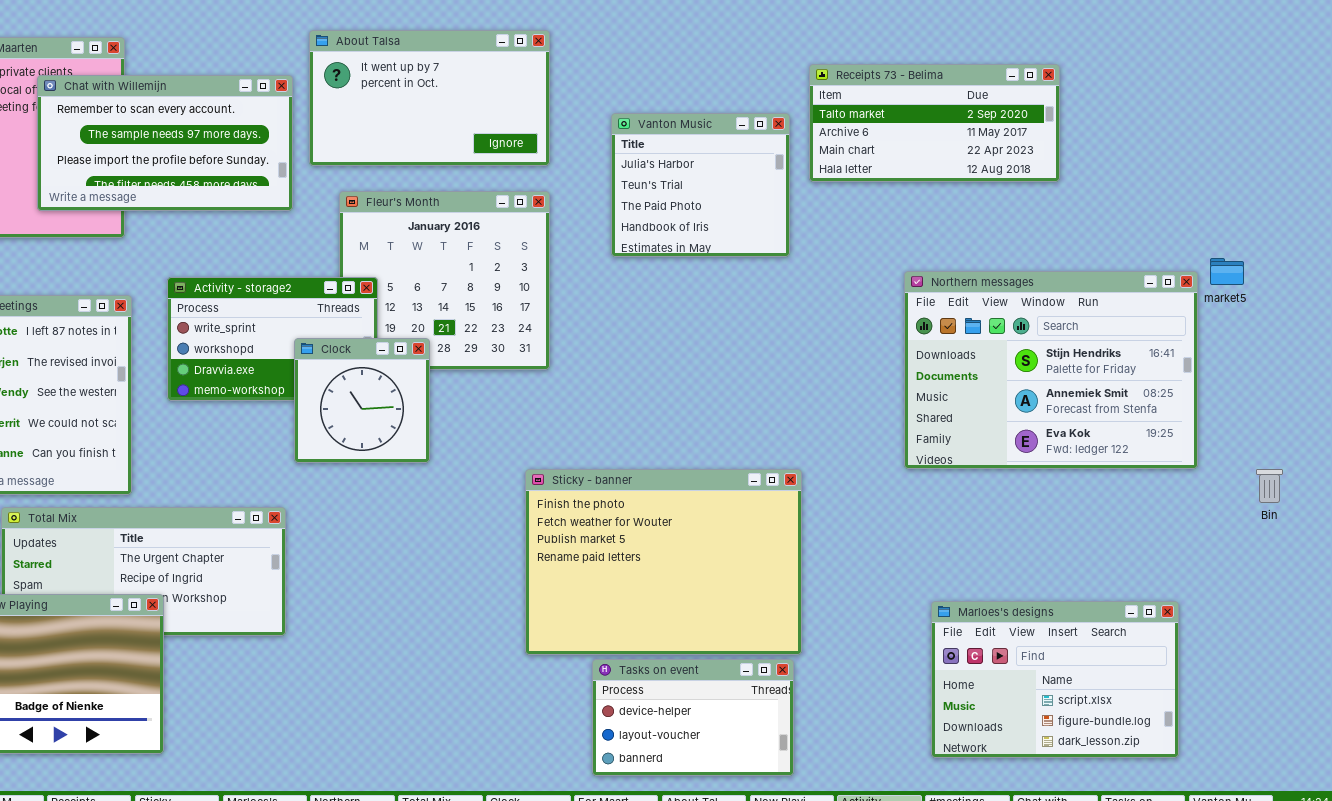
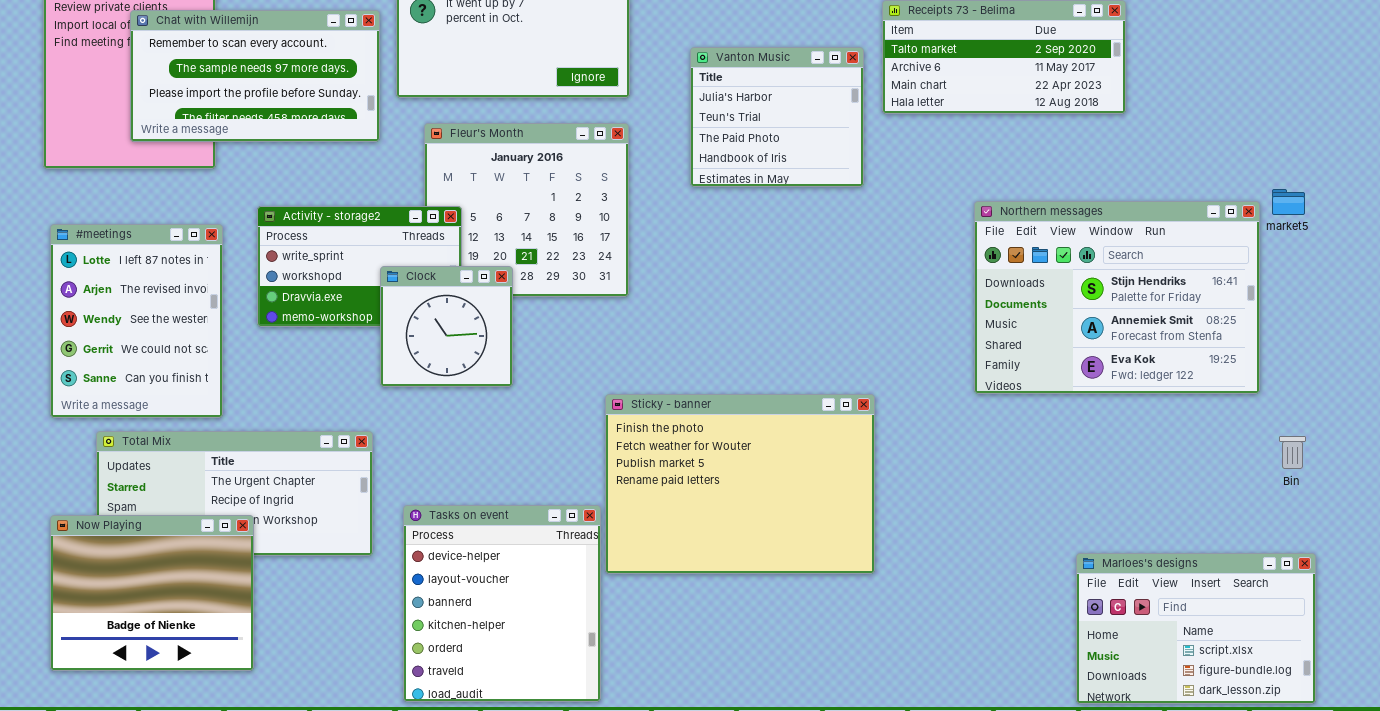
Bin: [1256,469,1283,503] -> [1279,436,1306,469], moved
Marloes's designs: [931,601,1179,758] -> [1076,553,1316,704], moved
Tasks on event: [592,659,794,776] -> [403,505,601,702], moved, resized

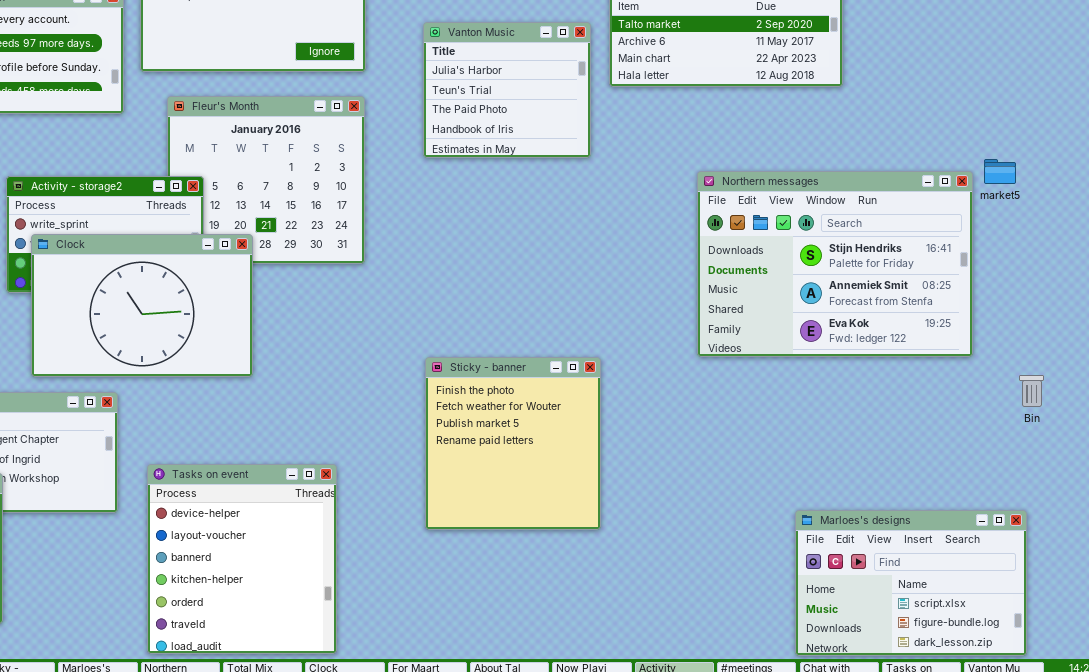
Clock: [380,266,513,387] -> [31,234,253,377], resized
Sticky - banner: [605,394,875,574] -> [425,357,601,530], resized
Bin: [1279,436,1306,469] -> [1019,375,1044,407], moved

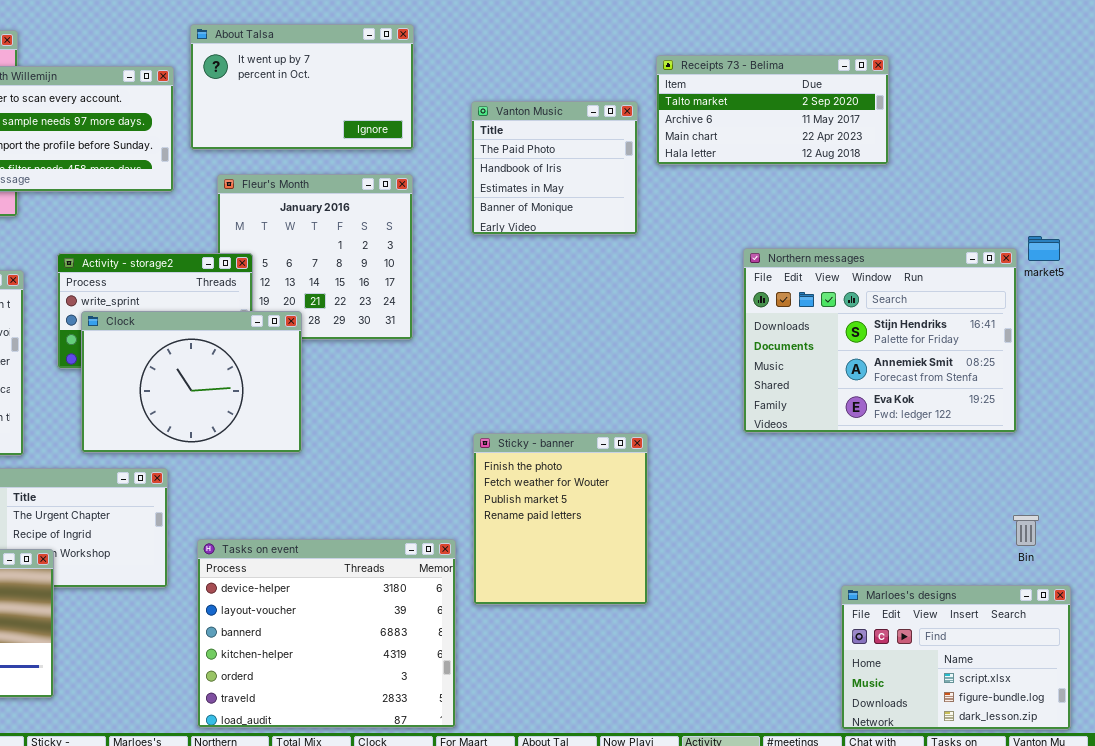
Vanton Music: [423,22,591,158] -> [471,101,638,235], scrolled down 2 rows
Bin: [1019,375,1044,407] -> [1013,515,1039,546], moved
Tasks on event: [147,464,337,654] -> [197,539,456,728], resized

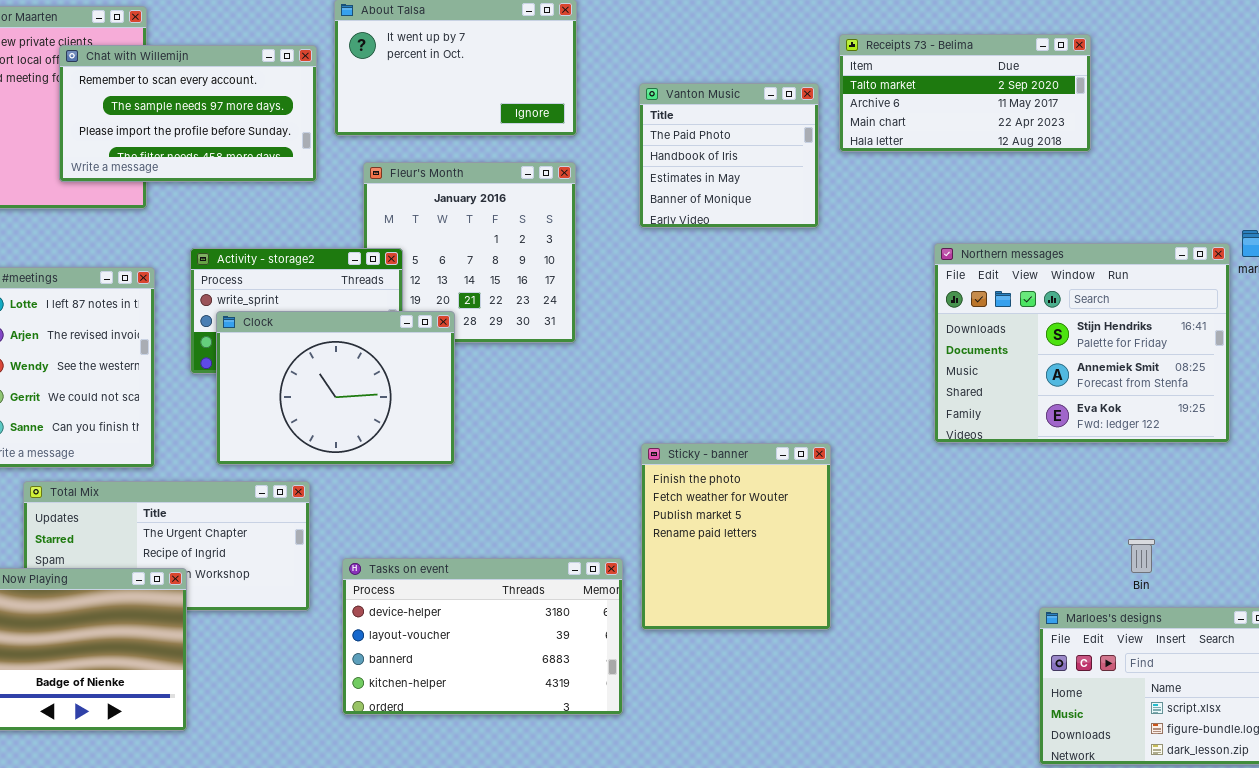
Bin: [1013,515,1039,546] -> [1128,539,1155,573], moved
Tasks on event: [197,539,456,728] -> [342,558,623,715], resized

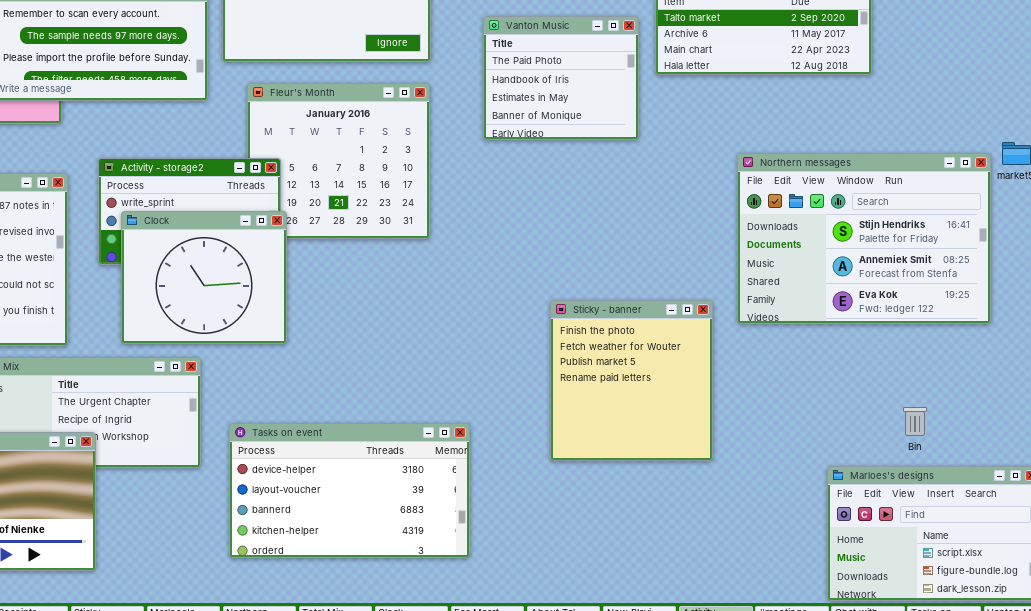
Clock: [216,311,455,465] -> [121,211,287,344], resized
Sticky - banner: [641,443,831,630] -> [550,300,713,461], moved

